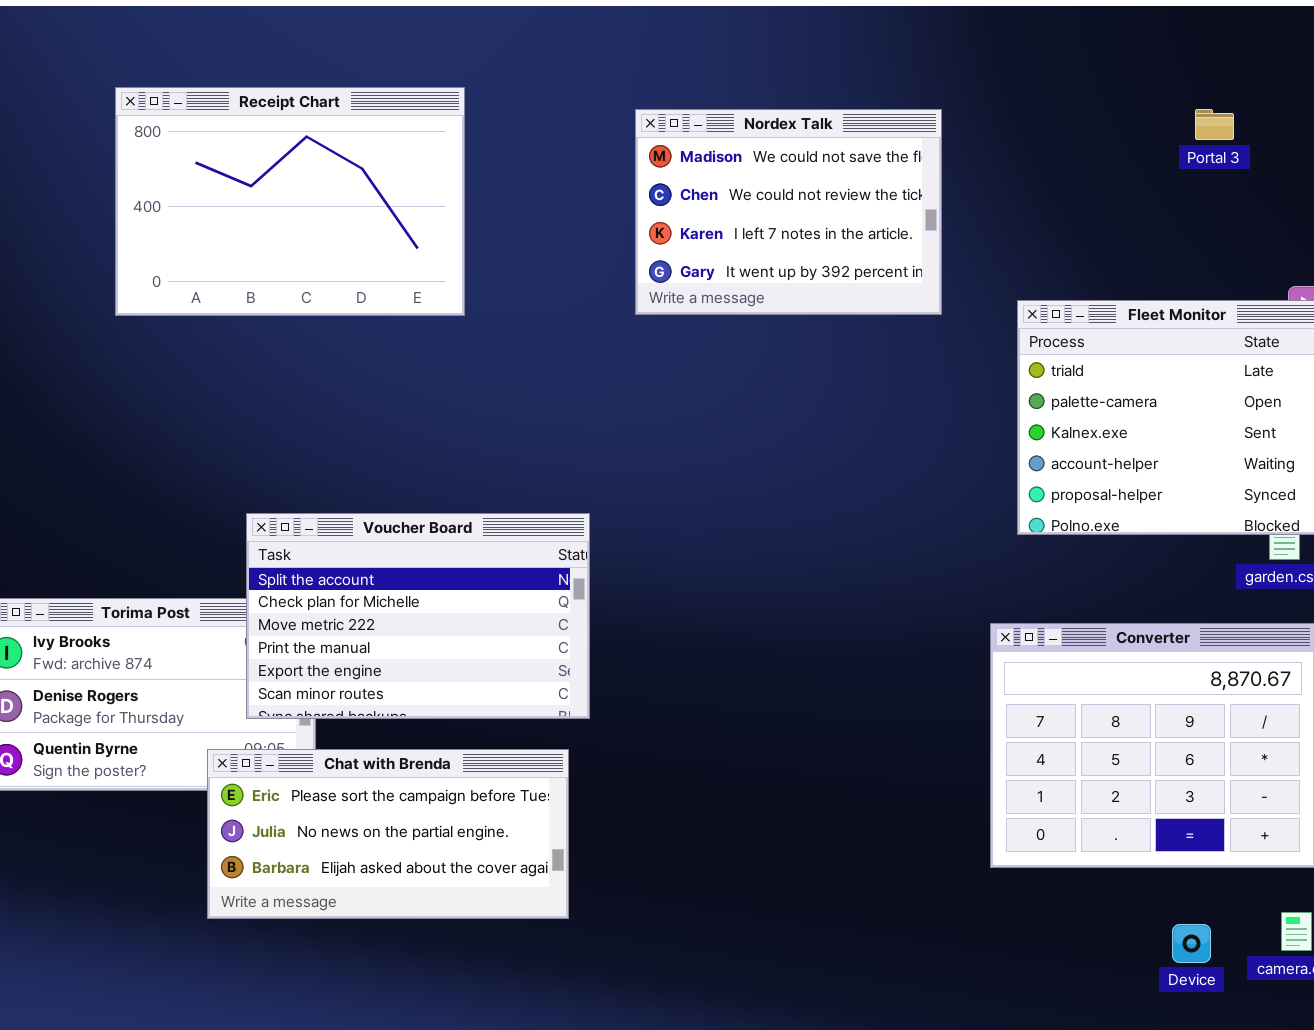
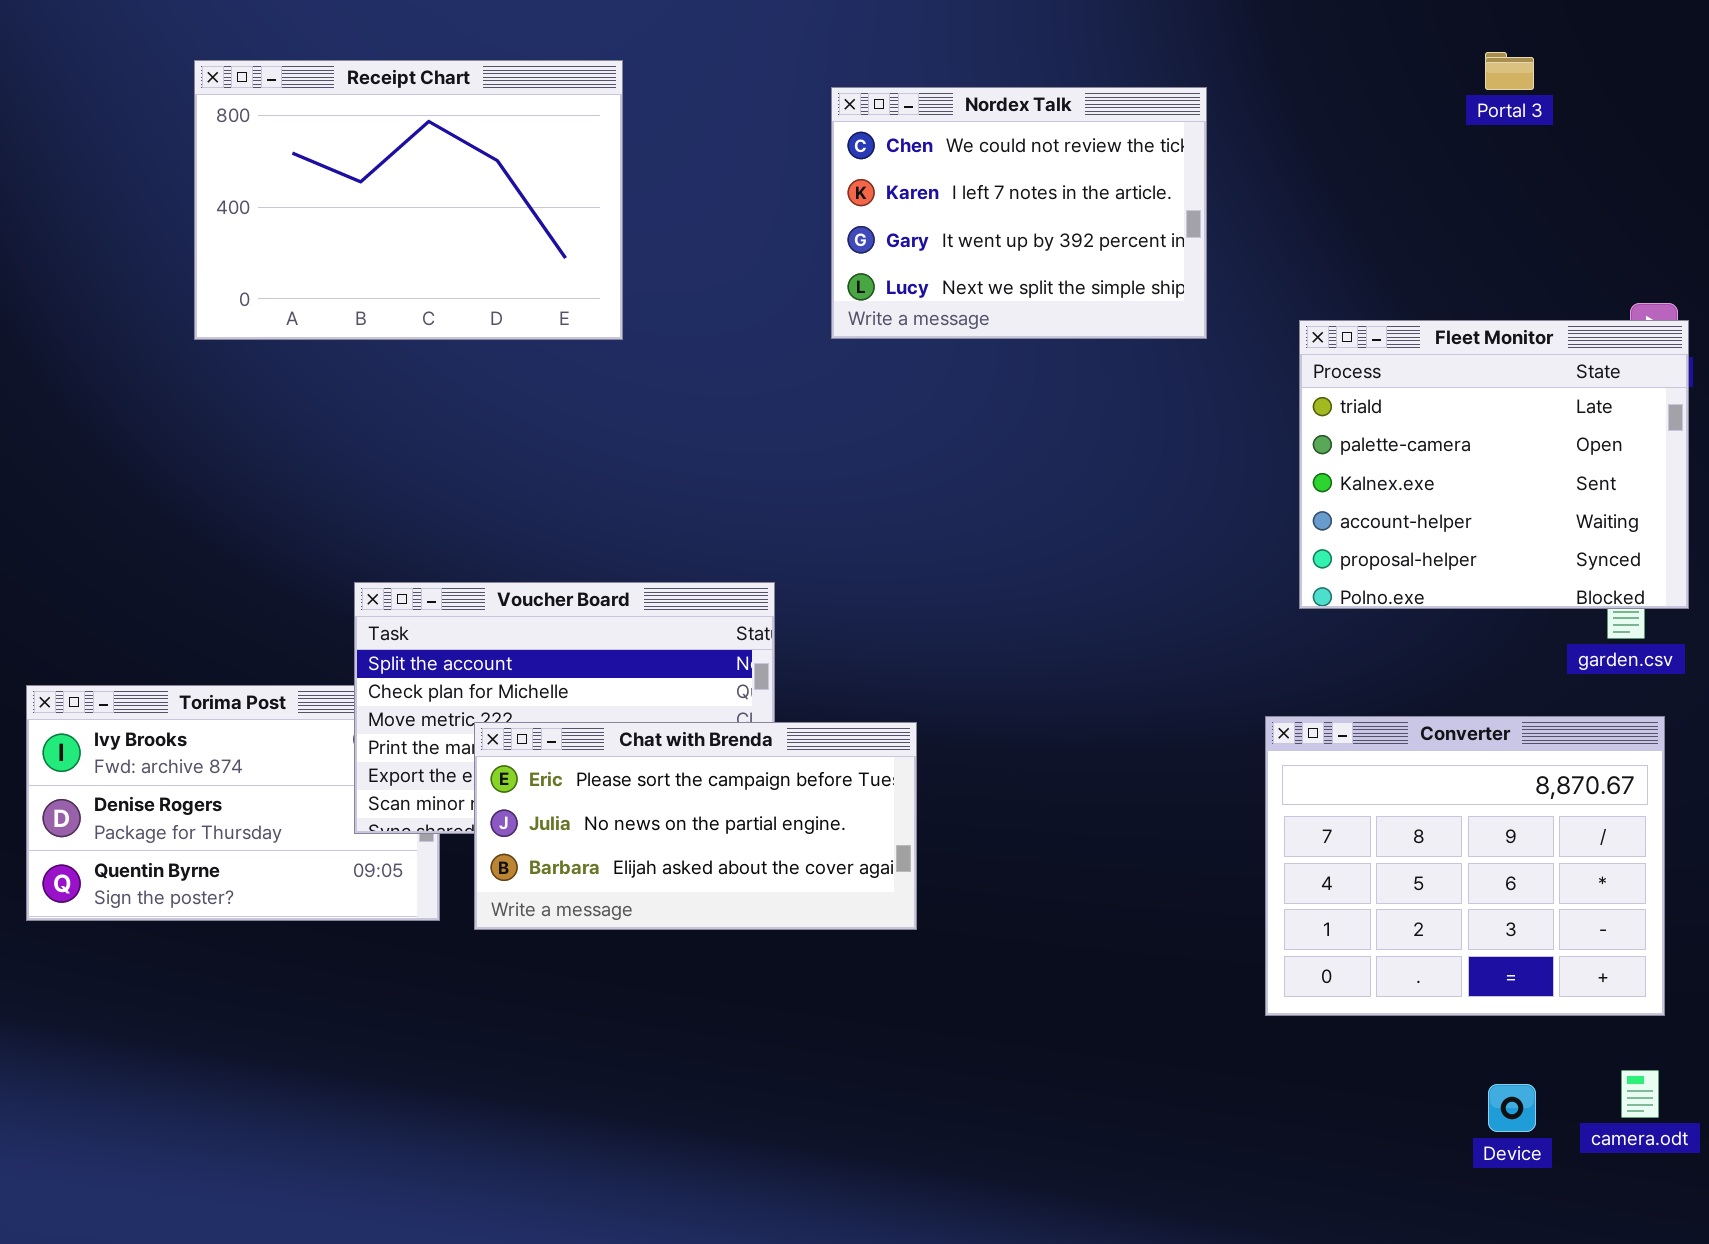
Nordex Talk: [635,109,942,315] -> [831,87,1207,339], scrolled down 1 row
Portal 3: [1195,109,1234,140] -> [1485,52,1534,90], moved
Chat with Brenda: [207,749,569,919] -> [474,722,917,930], moved

